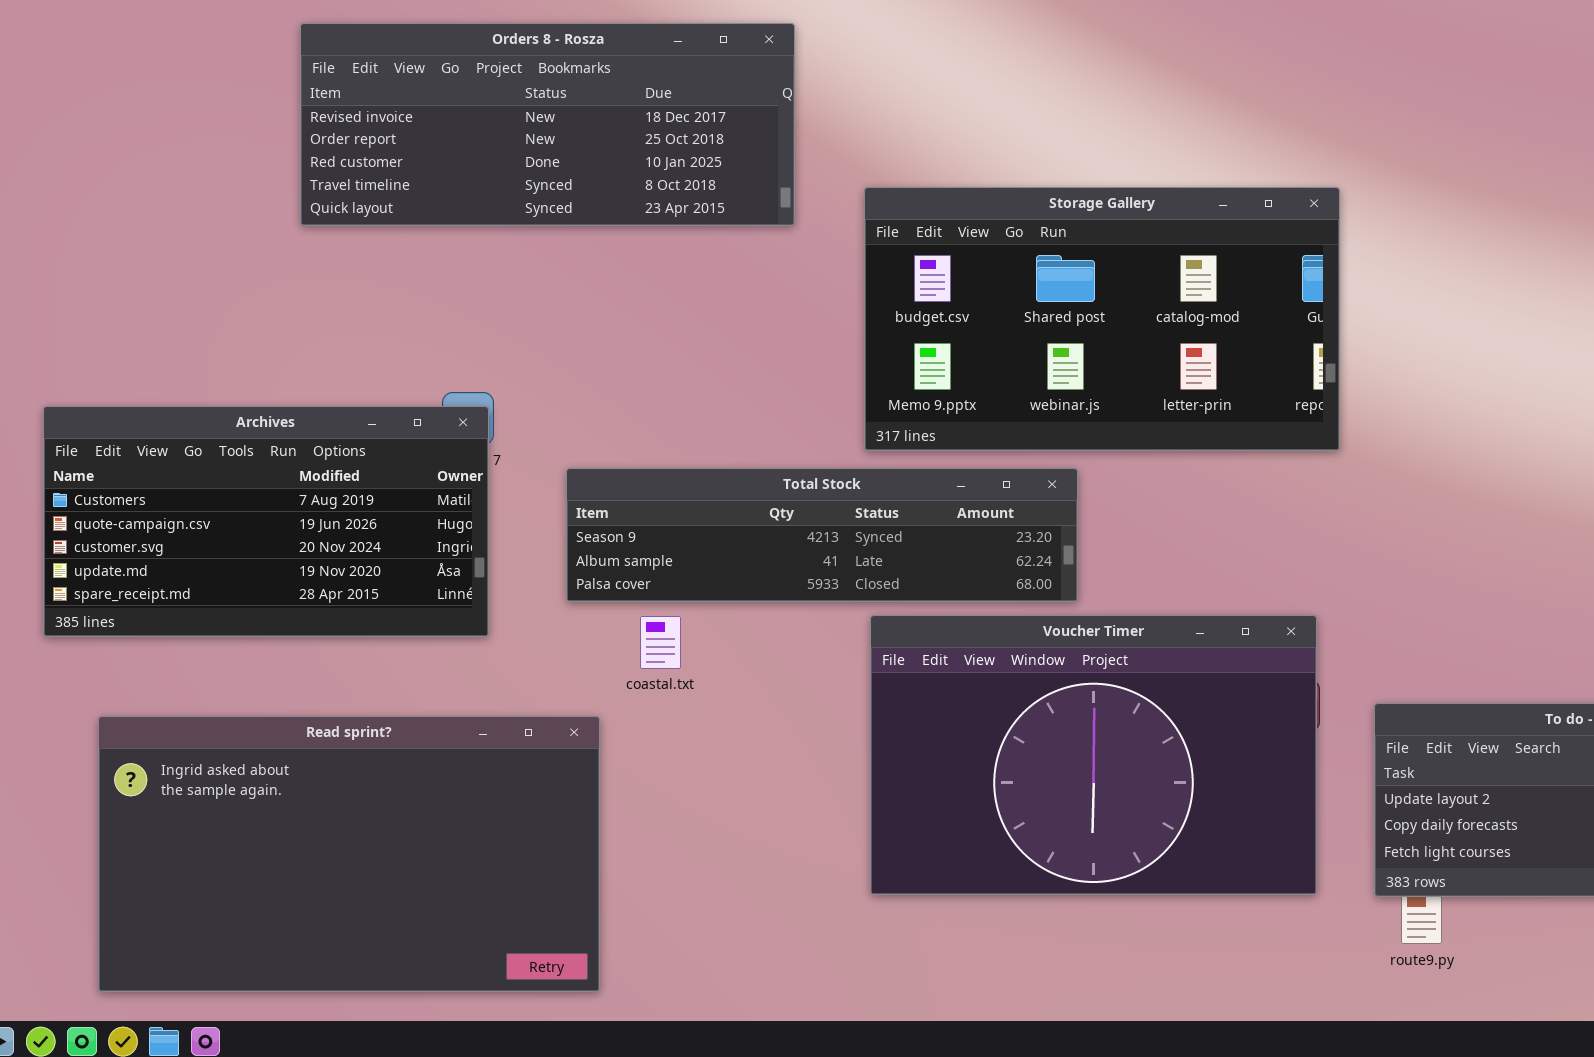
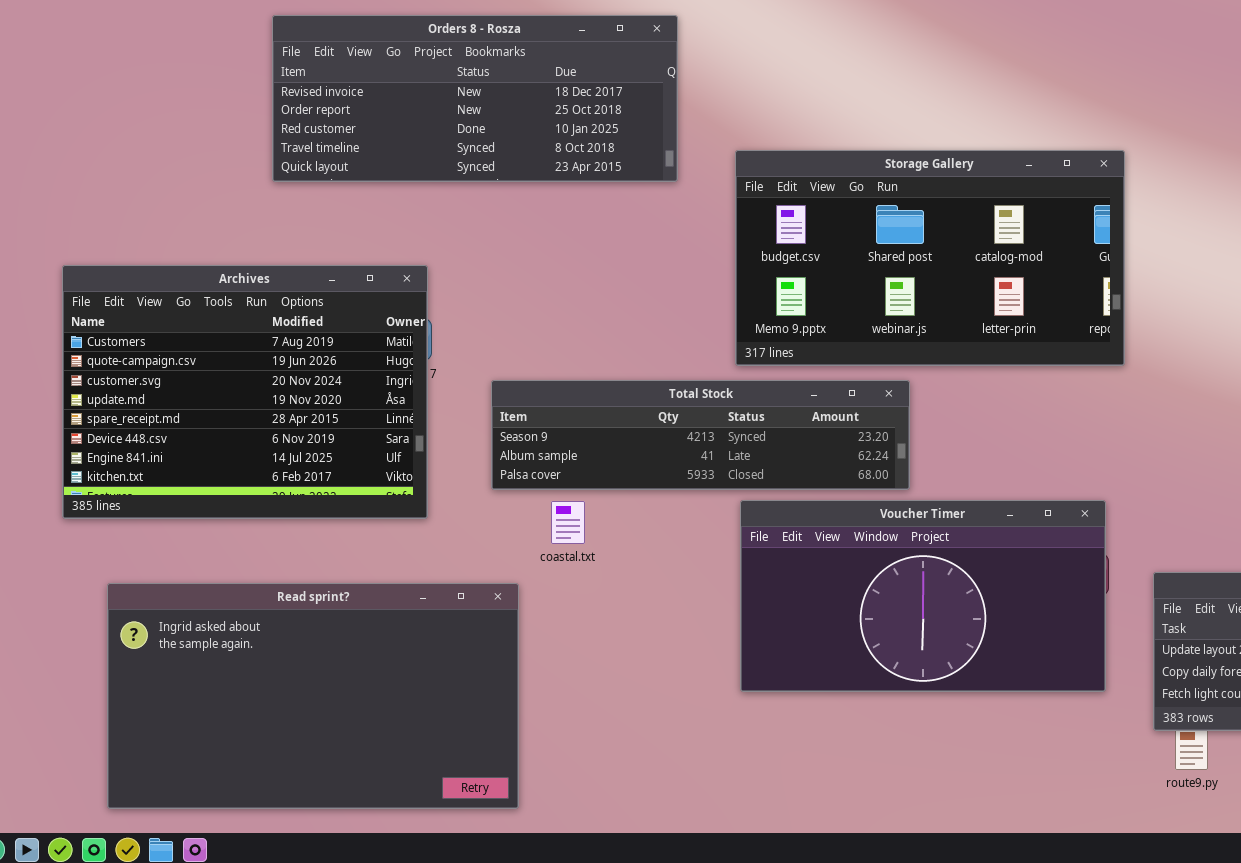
Archives: [43,406,489,637] -> [62,265,428,519], resized
Voucher Timer: [870,615,1317,895] -> [740,500,1106,692], resized

